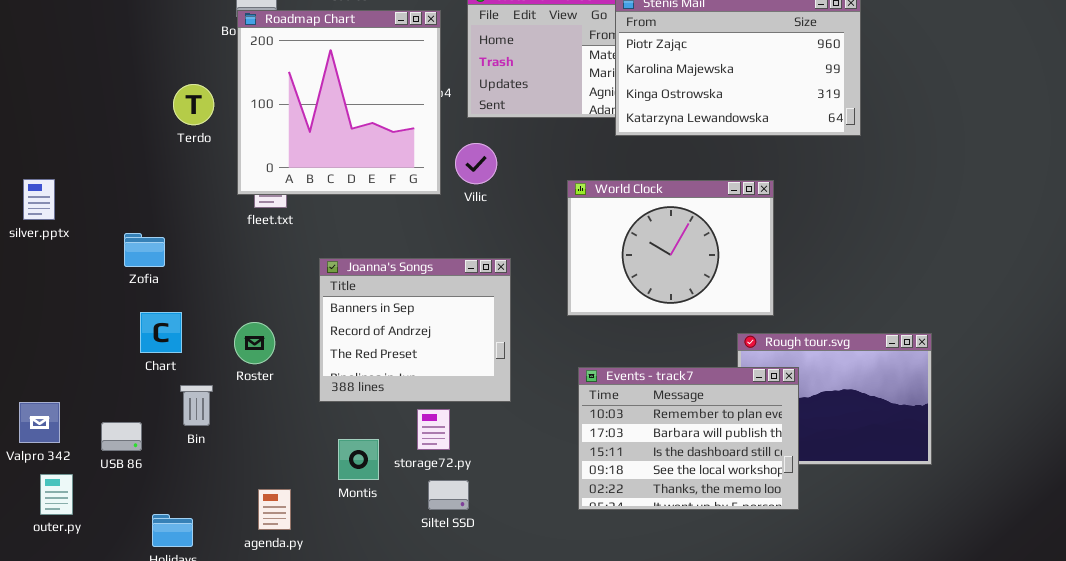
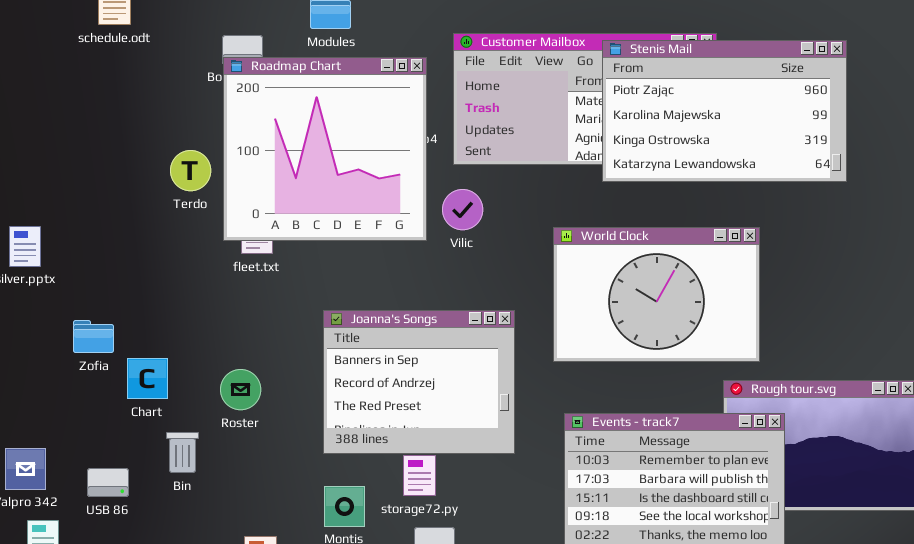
Terdo: [173,84,214,125] -> [170,150,211,191], moved
Zofia: [124,233,165,267] -> [73,320,114,353], moved
Joanna's Songs: [319,258,511,402] -> [323,310,515,454], moved

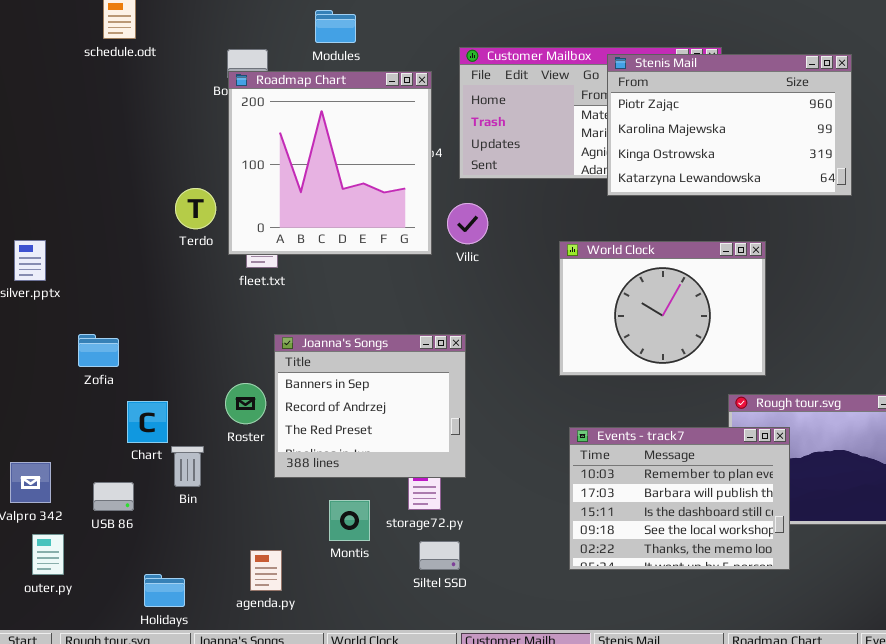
Terdo: [170,150,211,191] -> [175,188,216,229], moved
Joanna's Songs: [323,310,515,454] -> [274,334,466,478], moved
Chart: [127,358,168,399] -> [127,401,168,443], moved

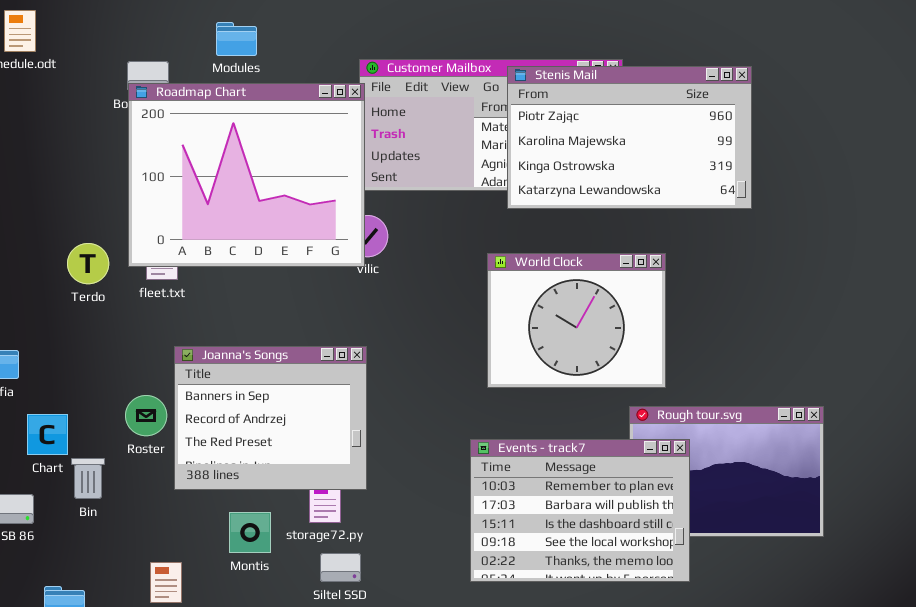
Roadmap Chart: [228,71,432,255] -> [128,83,365,267], resized
Terdo: [175,188,216,229] -> [67,243,109,284], moved
World Clock: [559,241,766,376] -> [487,253,666,388], resized

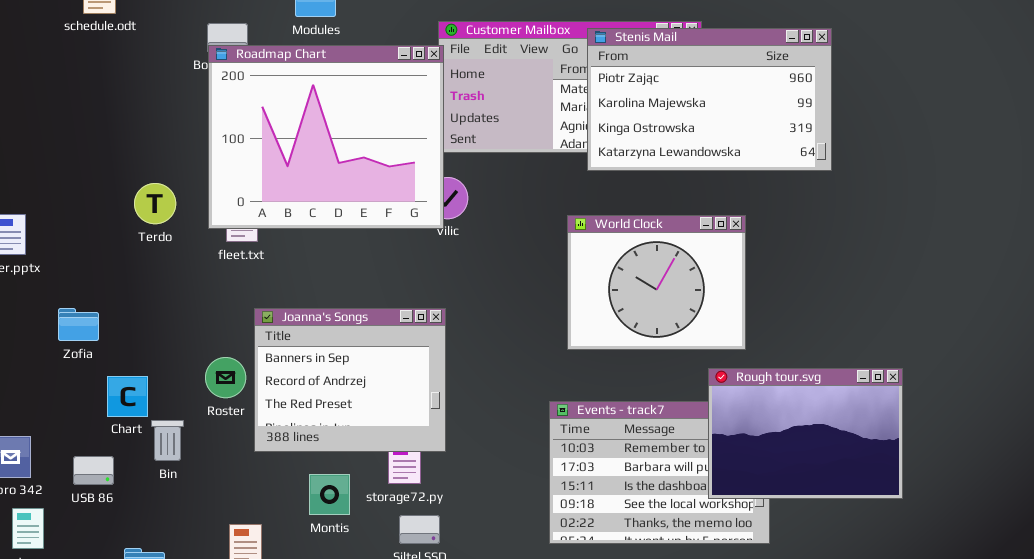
Terdo: [67,243,109,284] -> [134,183,176,224], moved
Rough tour.svg: [629,406,824,537] -> [708,368,903,499], raised

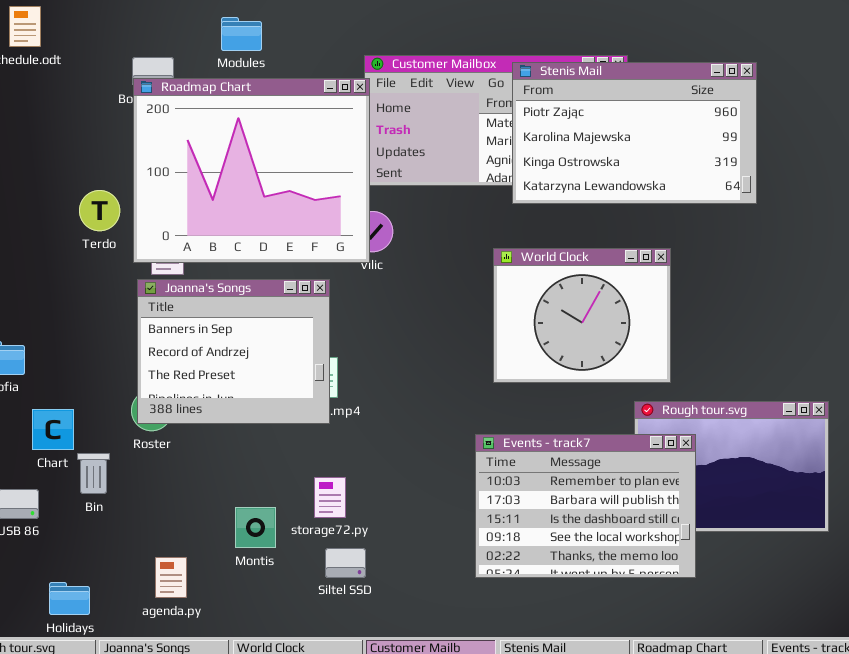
Terdo: [134,183,176,224] -> [79,190,120,231], moved
Joanna's Songs: [254,308,446,452] -> [137,279,330,424], moved
Events - track7: [549,401,770,544] -> [475,434,696,578], raised

